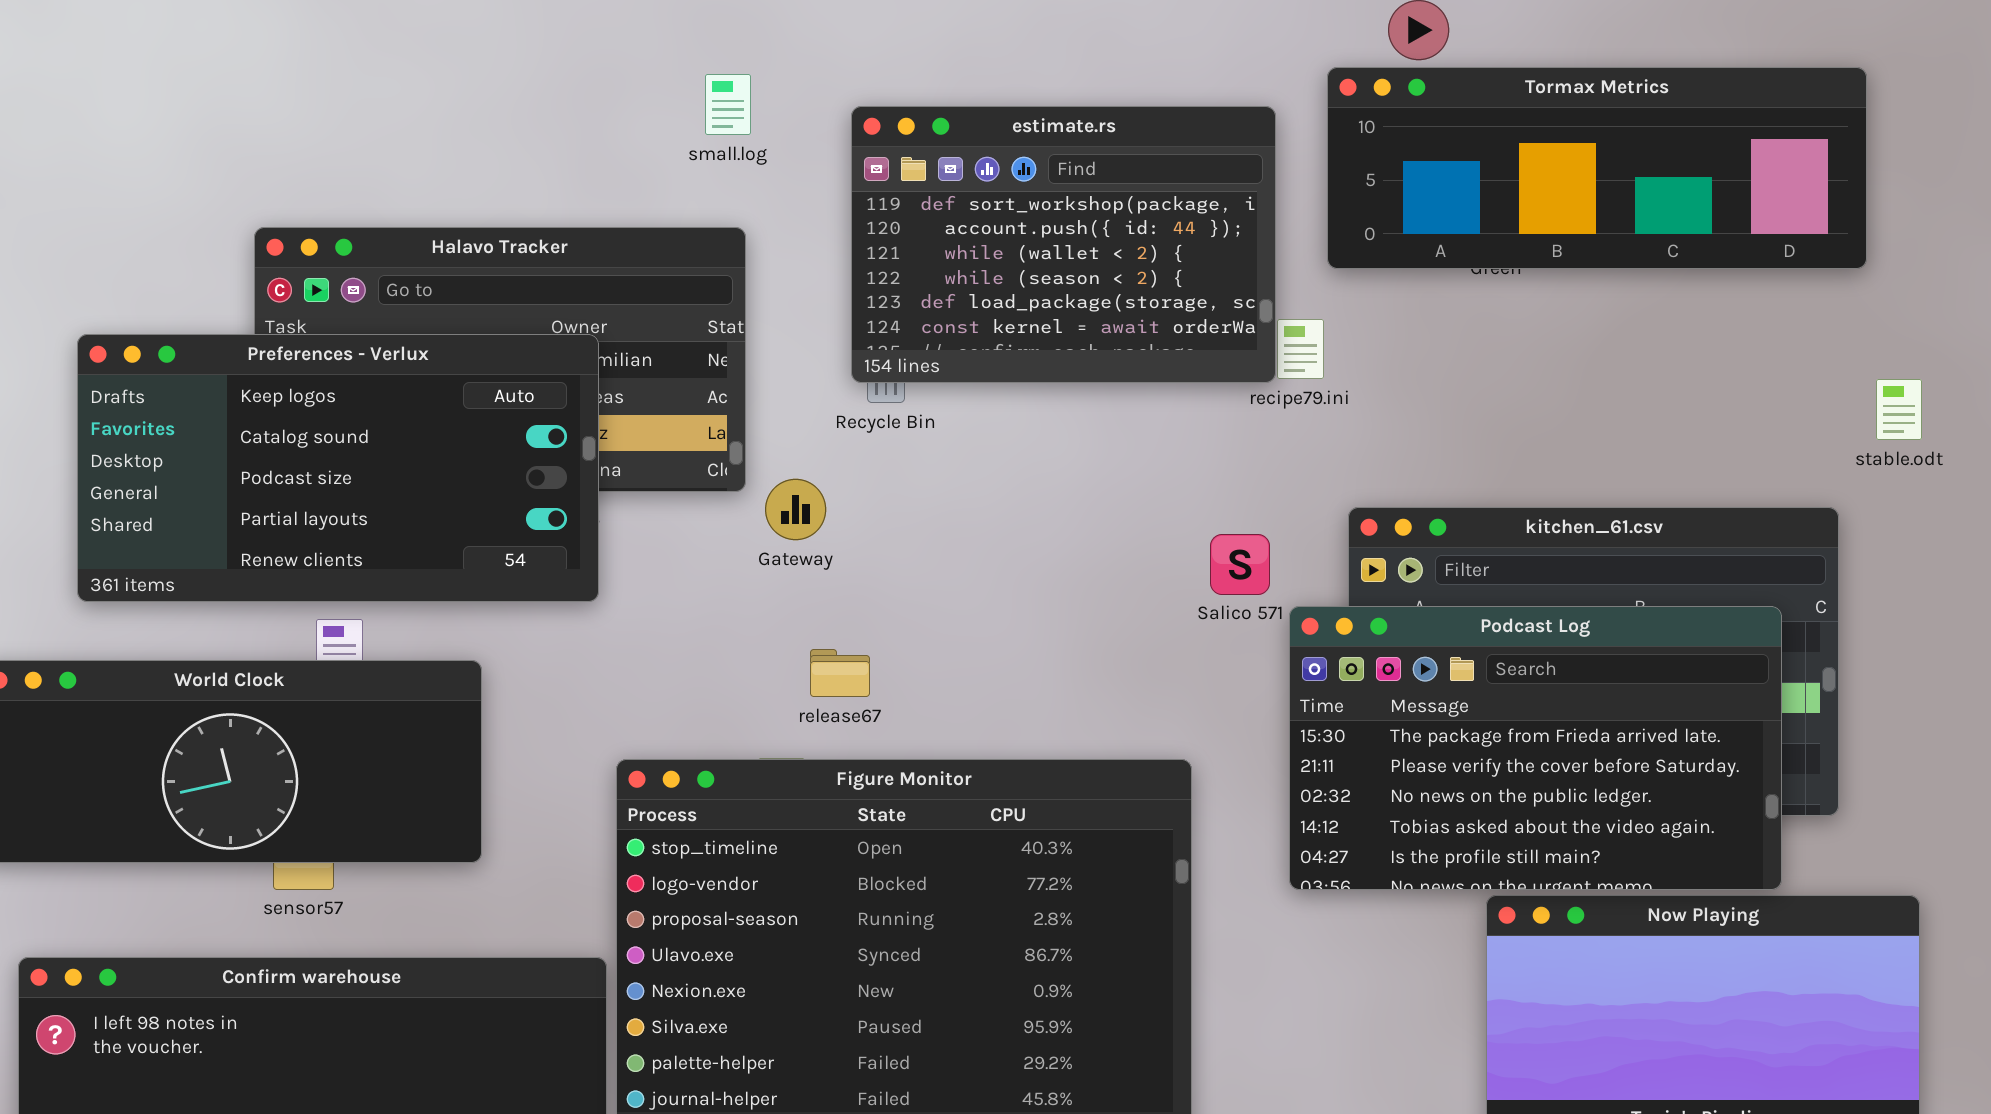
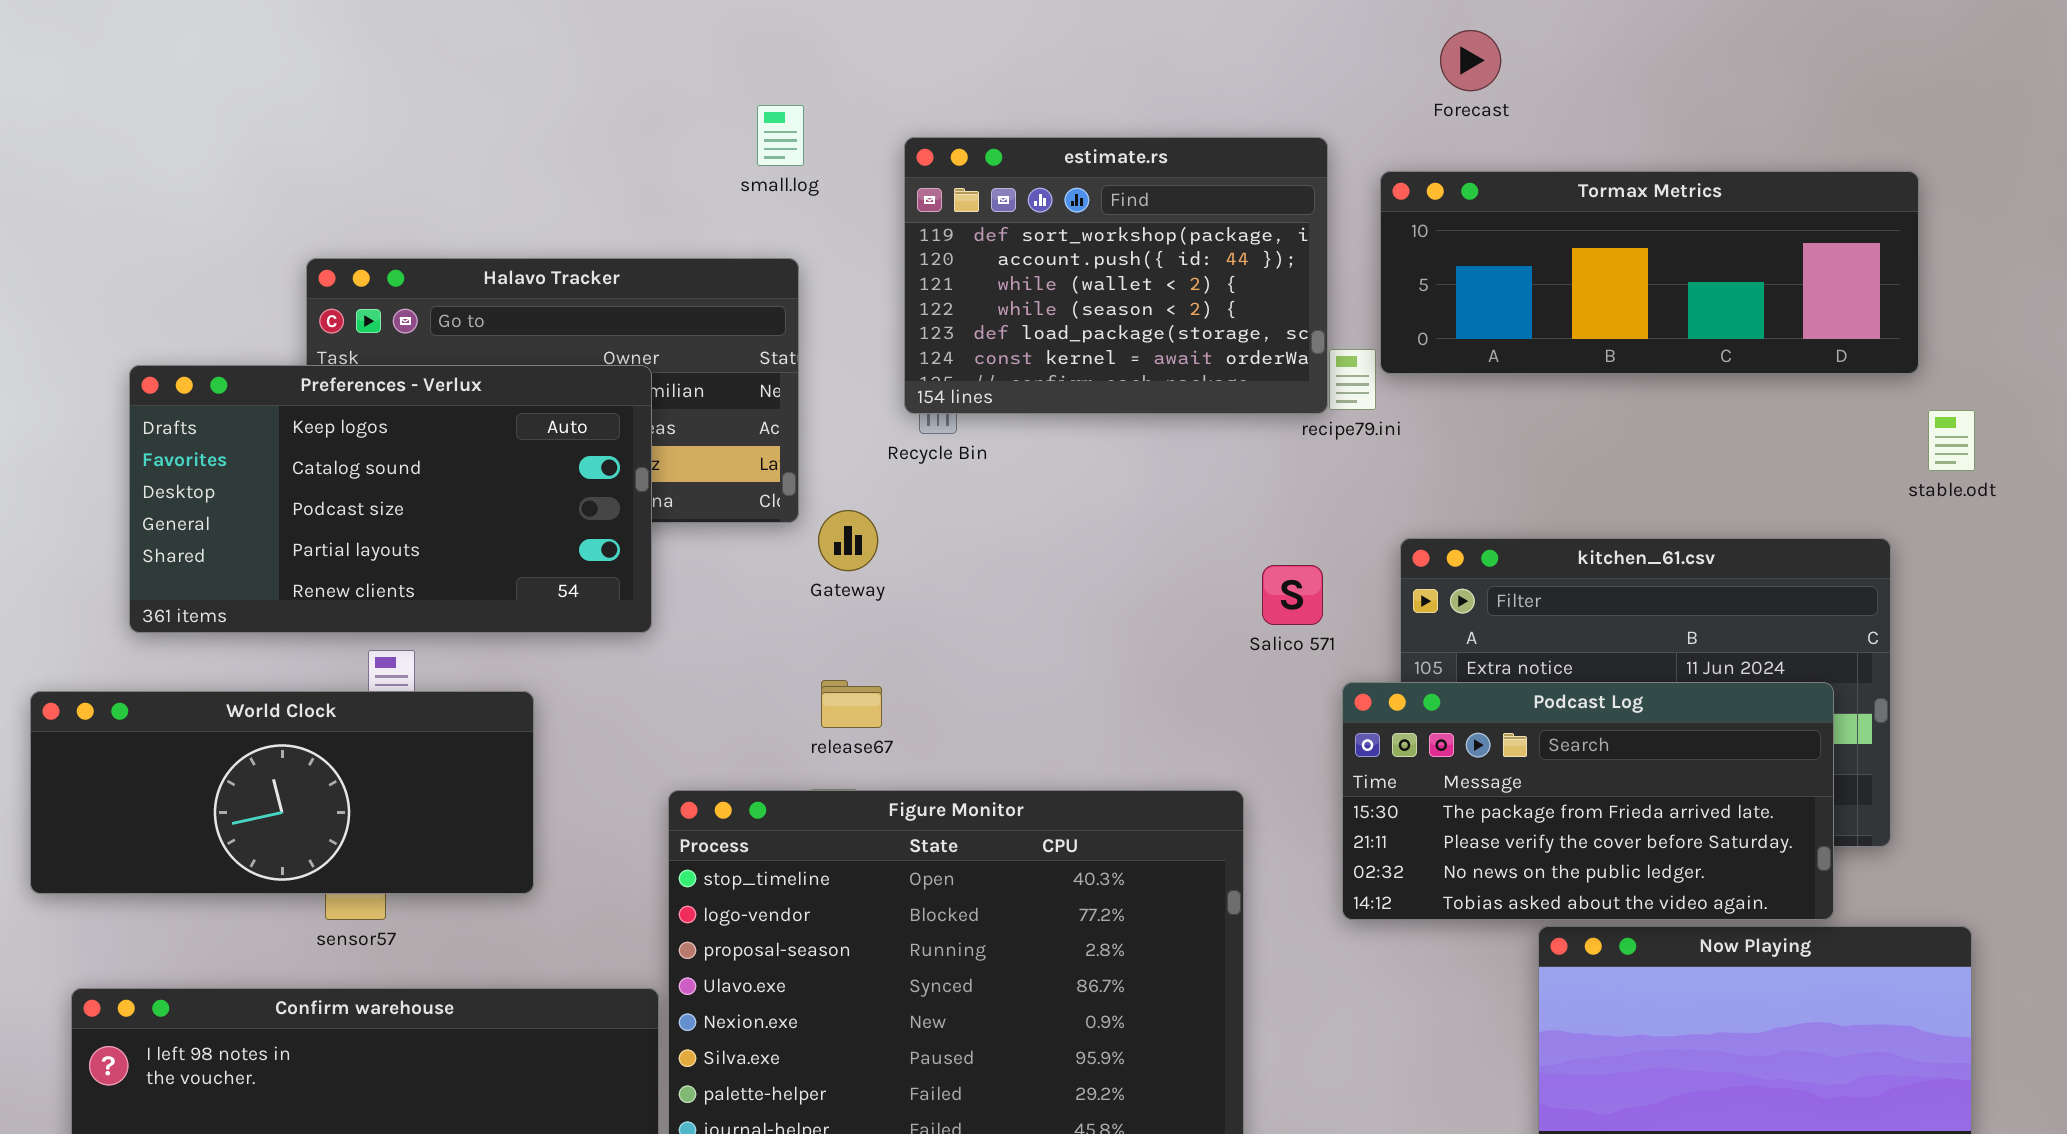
Tormax Metrics: [1327,67,1867,269] -> [1380,171,1919,374], moved
Podcast Log: [1289,606,1782,890] -> [1342,682,1834,920], resized
release67: [810,649,870,697] -> [821,680,882,728], moved

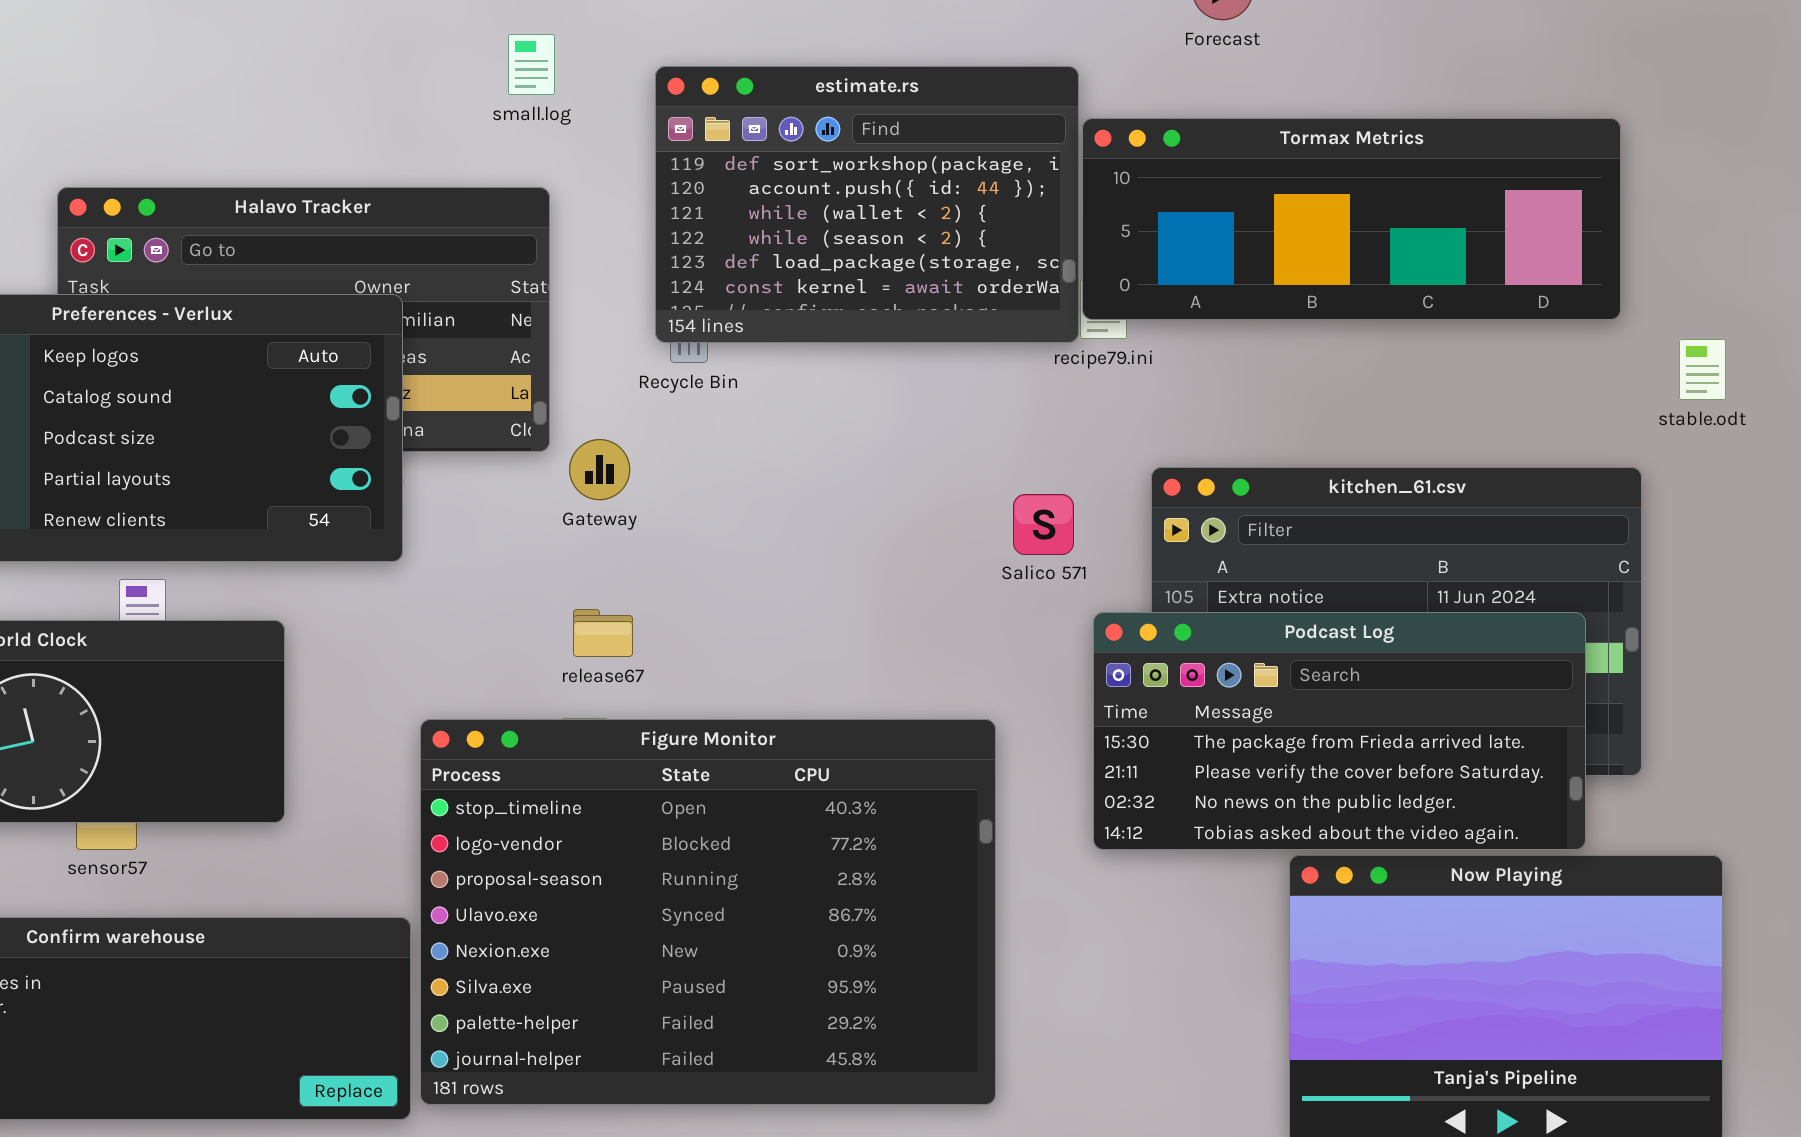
Tormax Metrics: [1380,171,1919,374] -> [1082,118,1621,320], moved

